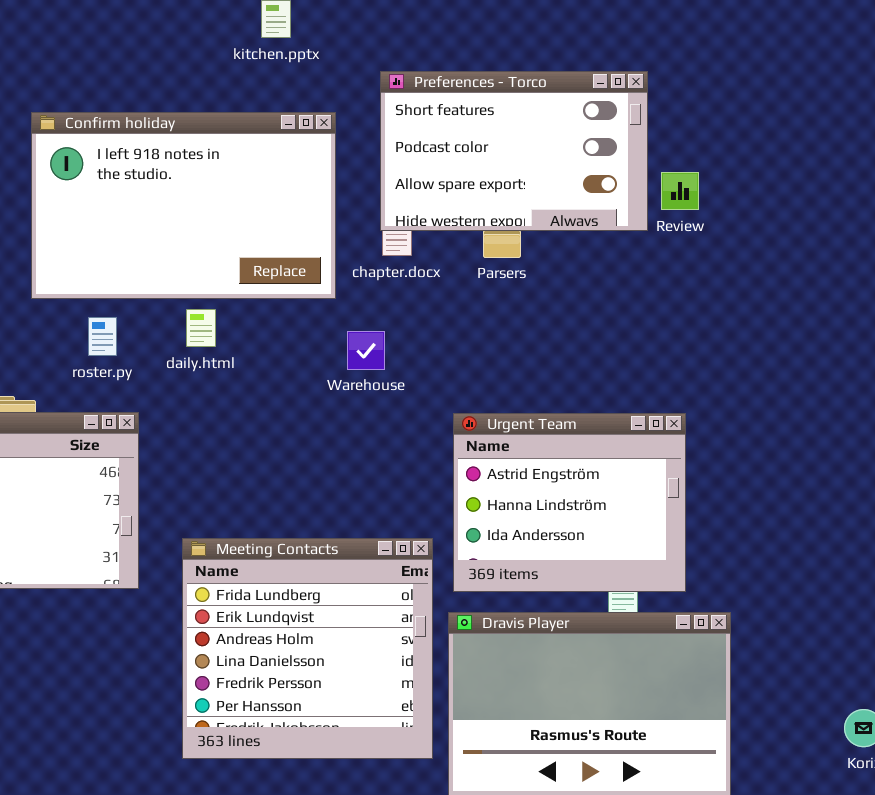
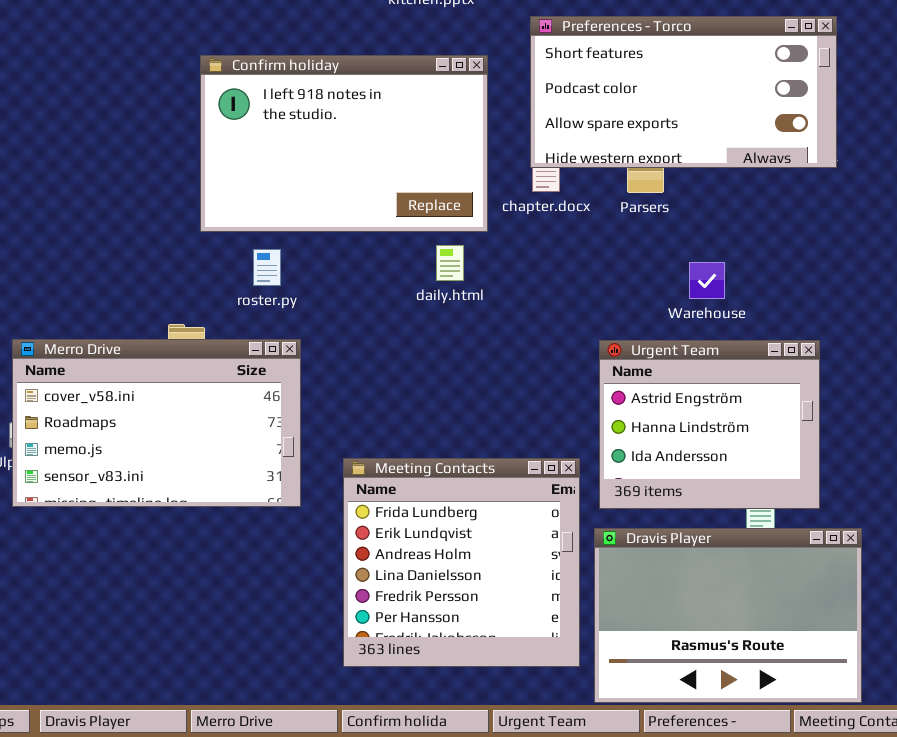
Preferences - Torco: [380,71,648,231] -> [530,16,837,168], resized
daily.html: [186,309,216,347] -> [436,245,464,281], moved
Warehouse: [347,331,385,370] -> [689,262,725,299], moved

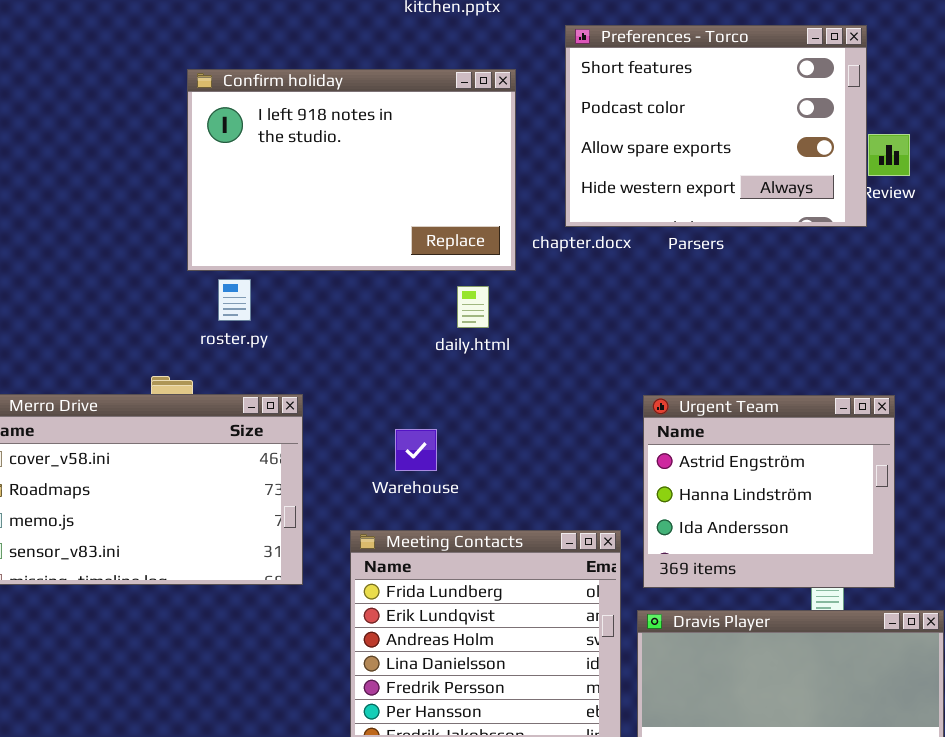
Preferences - Torco: [530,16,837,168] -> [565,25,867,227], resized
roster.py: [253,249,281,286] -> [218,279,251,321], moved
Warehouse: [689,262,725,299] -> [395,429,437,471], moved

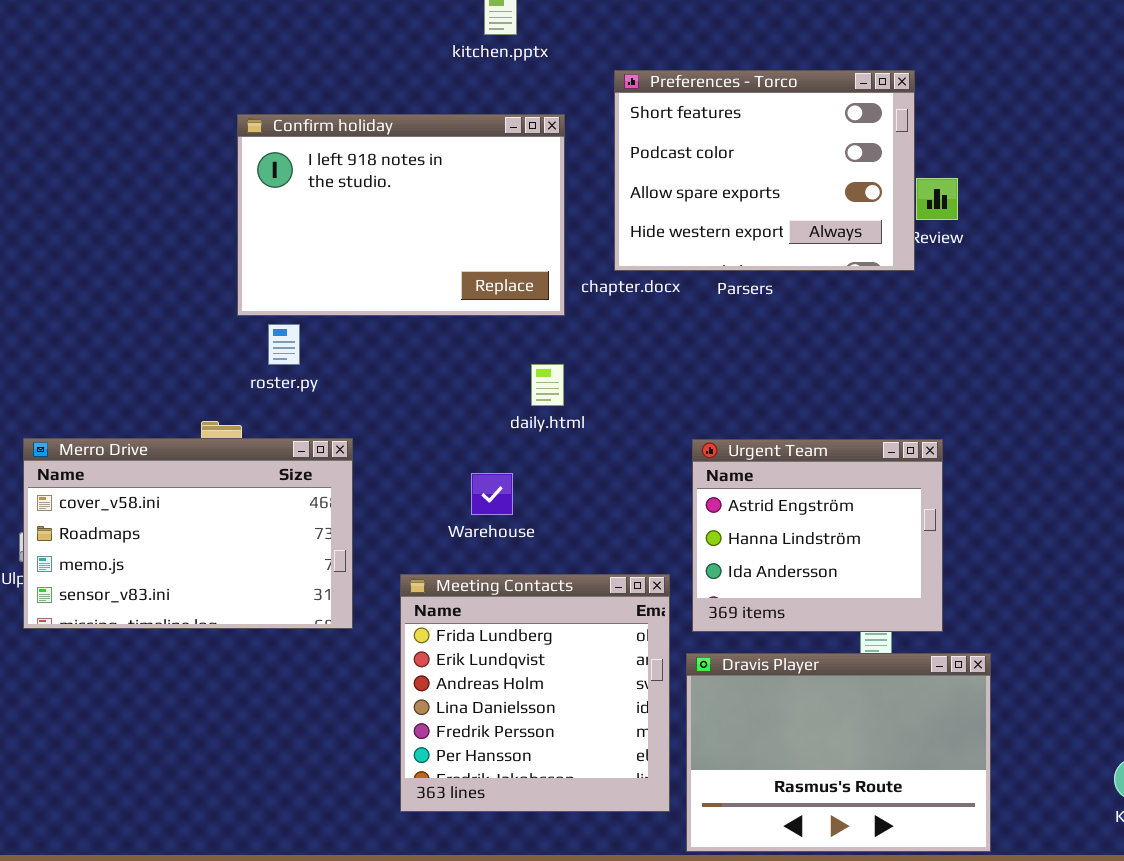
daily.html: [457,286,489,328] -> [531,364,564,406], moved
Warehouse: [395,429,437,471] -> [471,473,513,515], moved

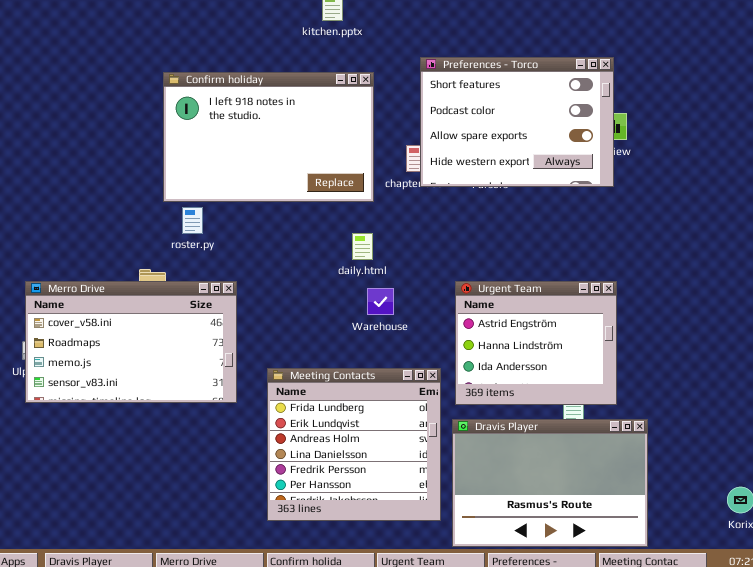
Preferences - Torco: [614,70,915,271] -> [420,57,614,187], moved
Warehouse: [471,473,513,515] -> [367,288,394,315], moved

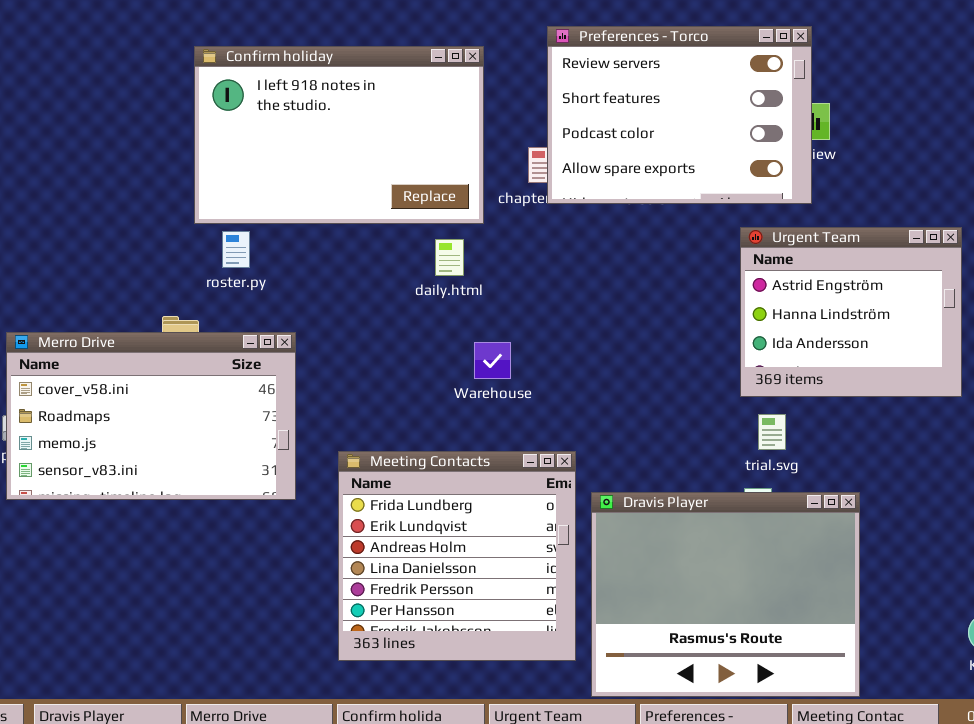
Preferences - Torco: [420,57,614,187] -> [547,26,812,204], scrolled up 1 row
daily.html: [352,233,373,260] -> [435,239,464,276], moved
Urgent Team: [455,281,617,405] -> [740,227,962,397], moved
Dravis Player: [452,419,648,547] -> [591,492,860,697], resized

